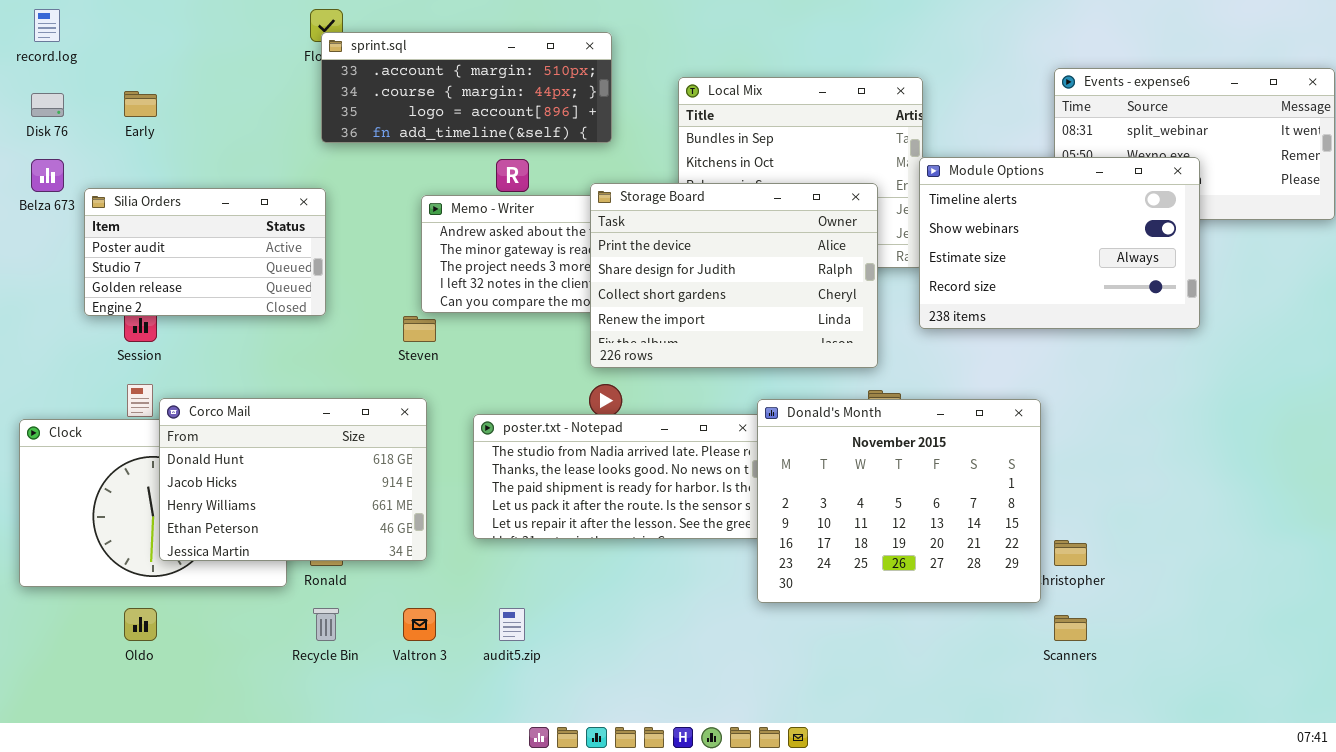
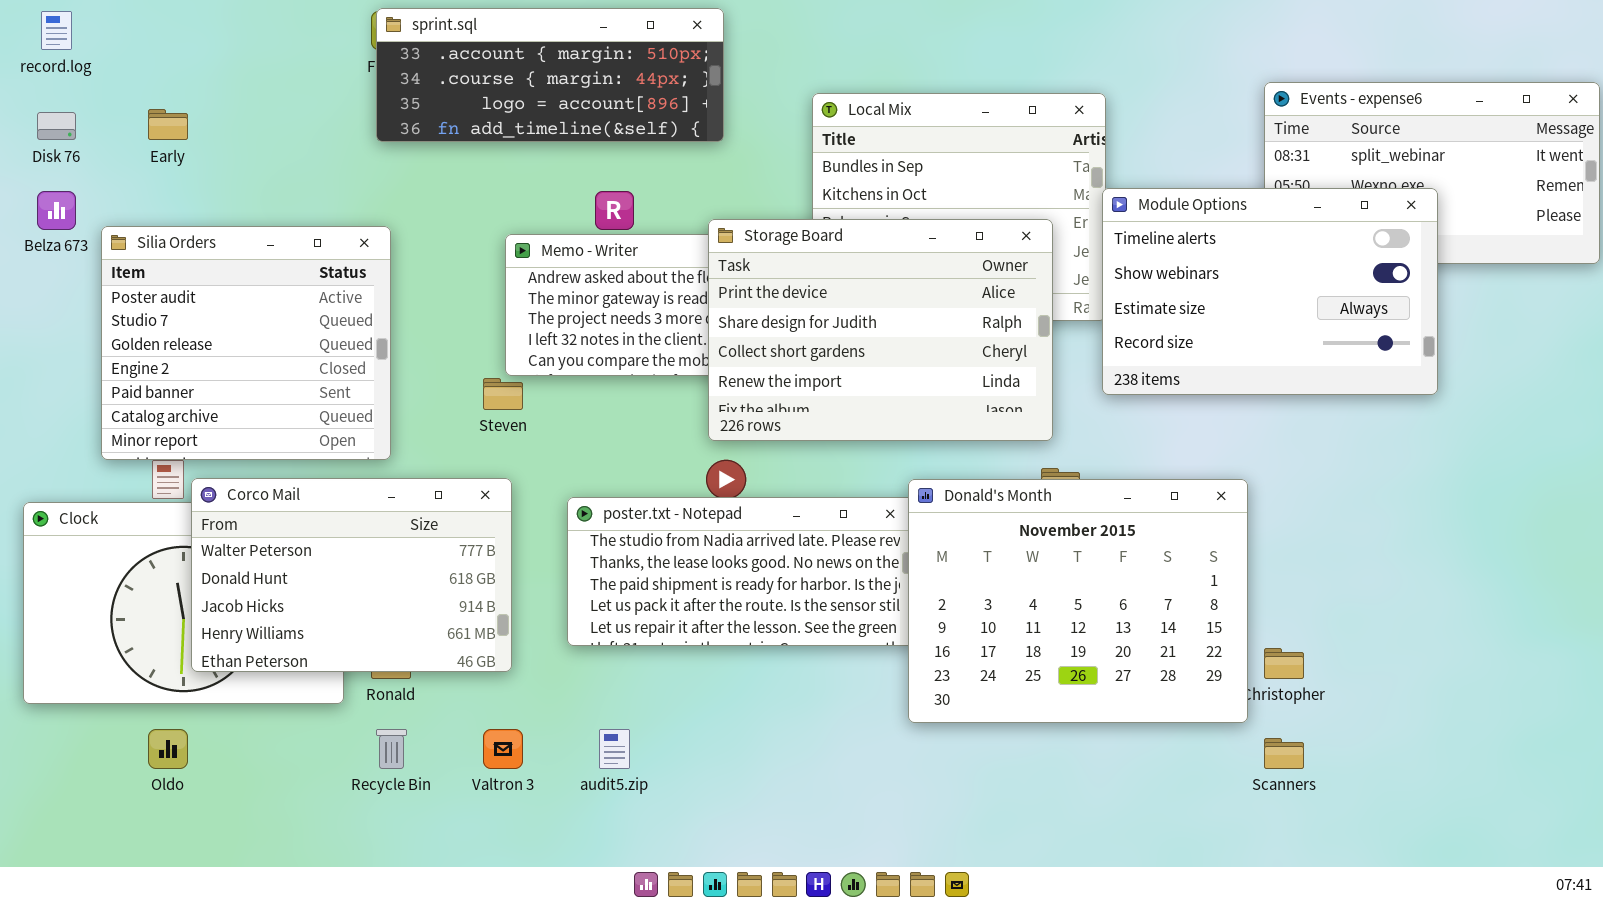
sprint.sql: [321,32,612,143] -> [376,8,724,142], moved
Silia Orders: [84,188,326,316] -> [101,226,391,460], resized
Corco Mail: [159,398,427,561] -> [191,478,512,672], scrolled up 1 row

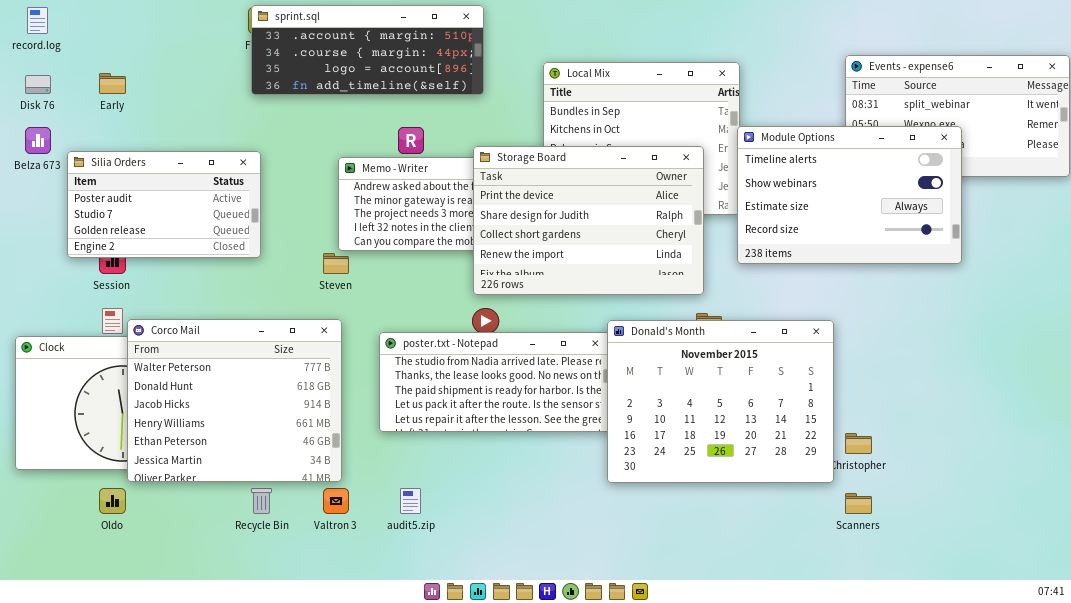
Silia Orders: [101,226,391,460] -> [67,151,261,258], resized
Corco Mail: [191,478,512,672] -> [127,319,342,482], resized

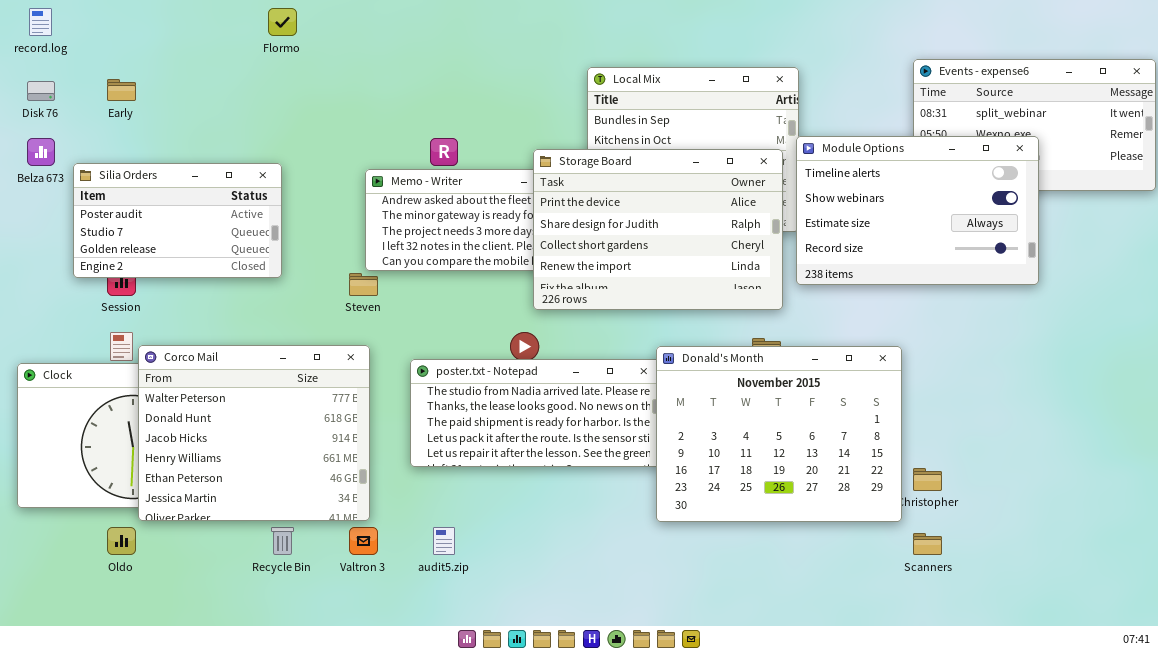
sprint.sql: [251,5,484,95] -> none, closed
Storage Board: [473,146,704,295] -> [533,149,783,310], moved

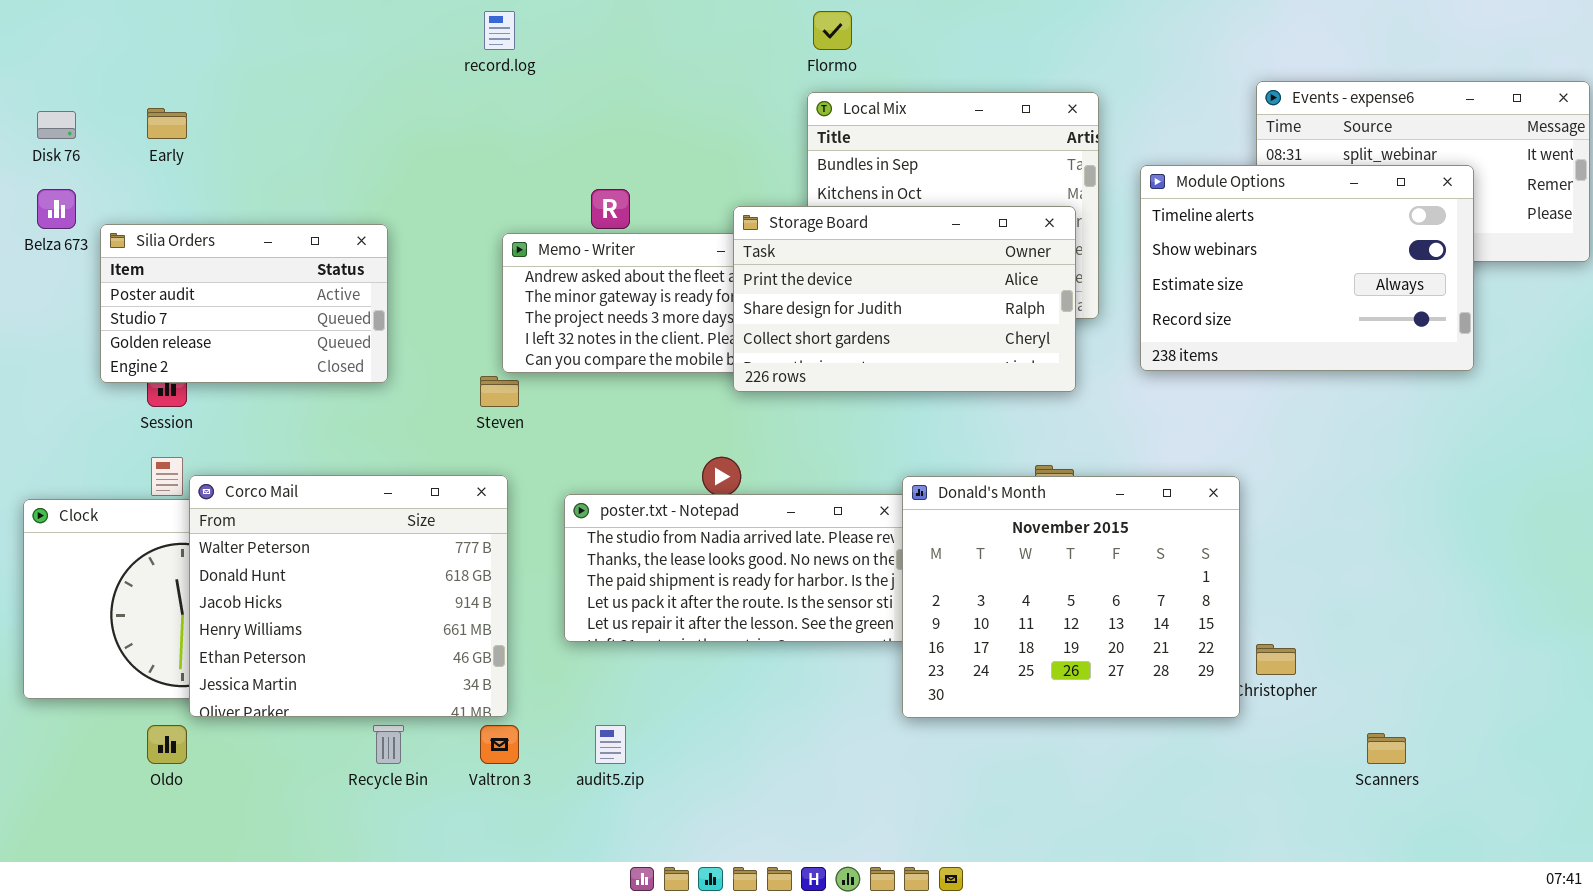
record.log: [29,8,52,36] -> [484,11,515,50], moved
Flormo: [268,8,297,36] -> [813,11,852,50], moved
Module Options: [796,136,1039,285] -> [1140,165,1474,371], moved
Storage Board: [533,149,783,310] -> [733,206,1076,392], resized
Scanners: [913,533,942,555] -> [1367,733,1406,764], moved

